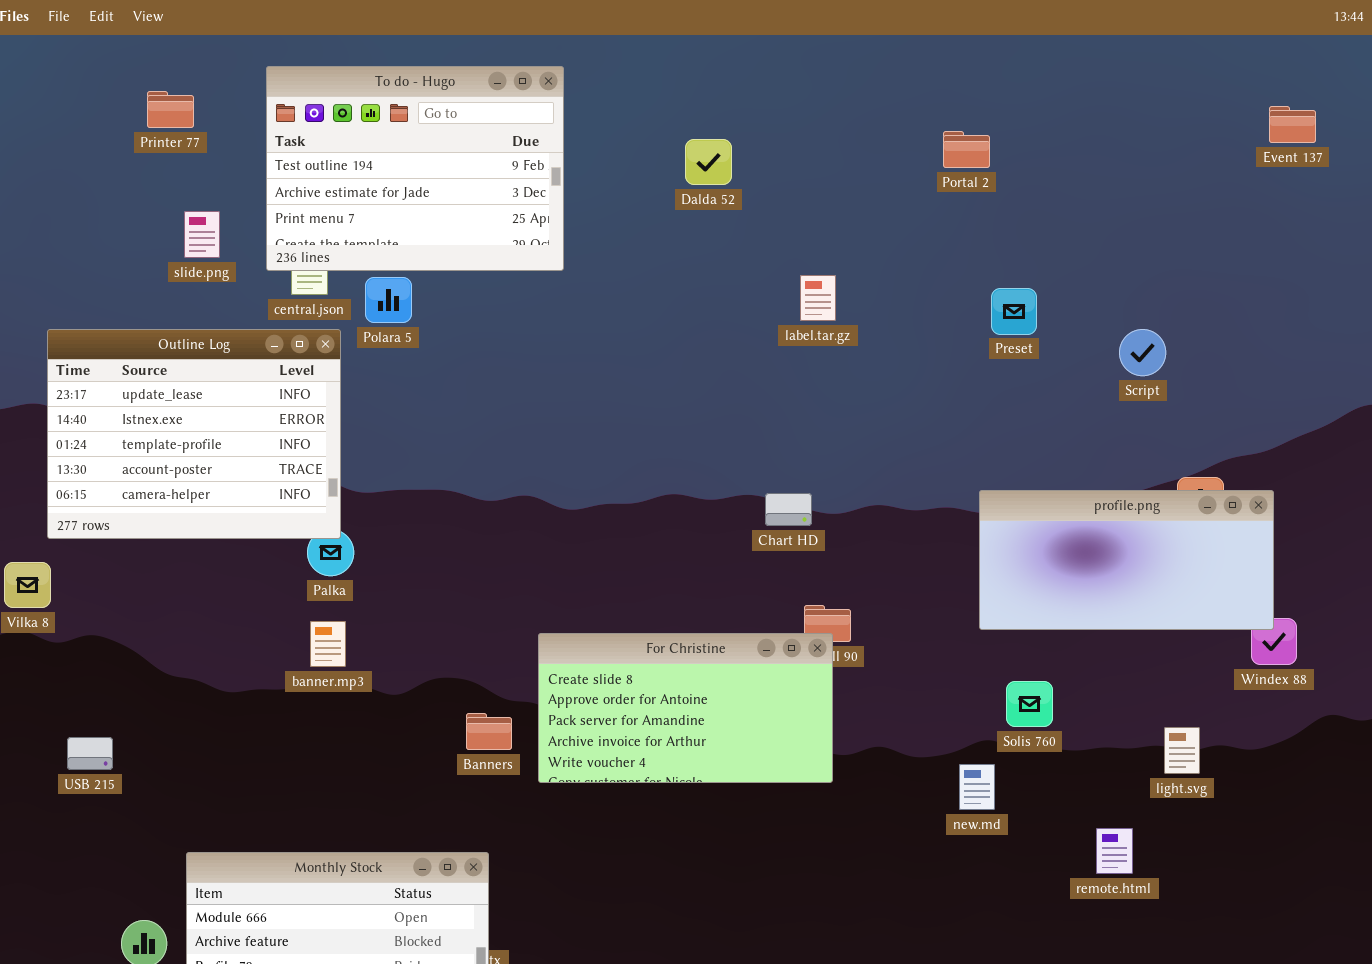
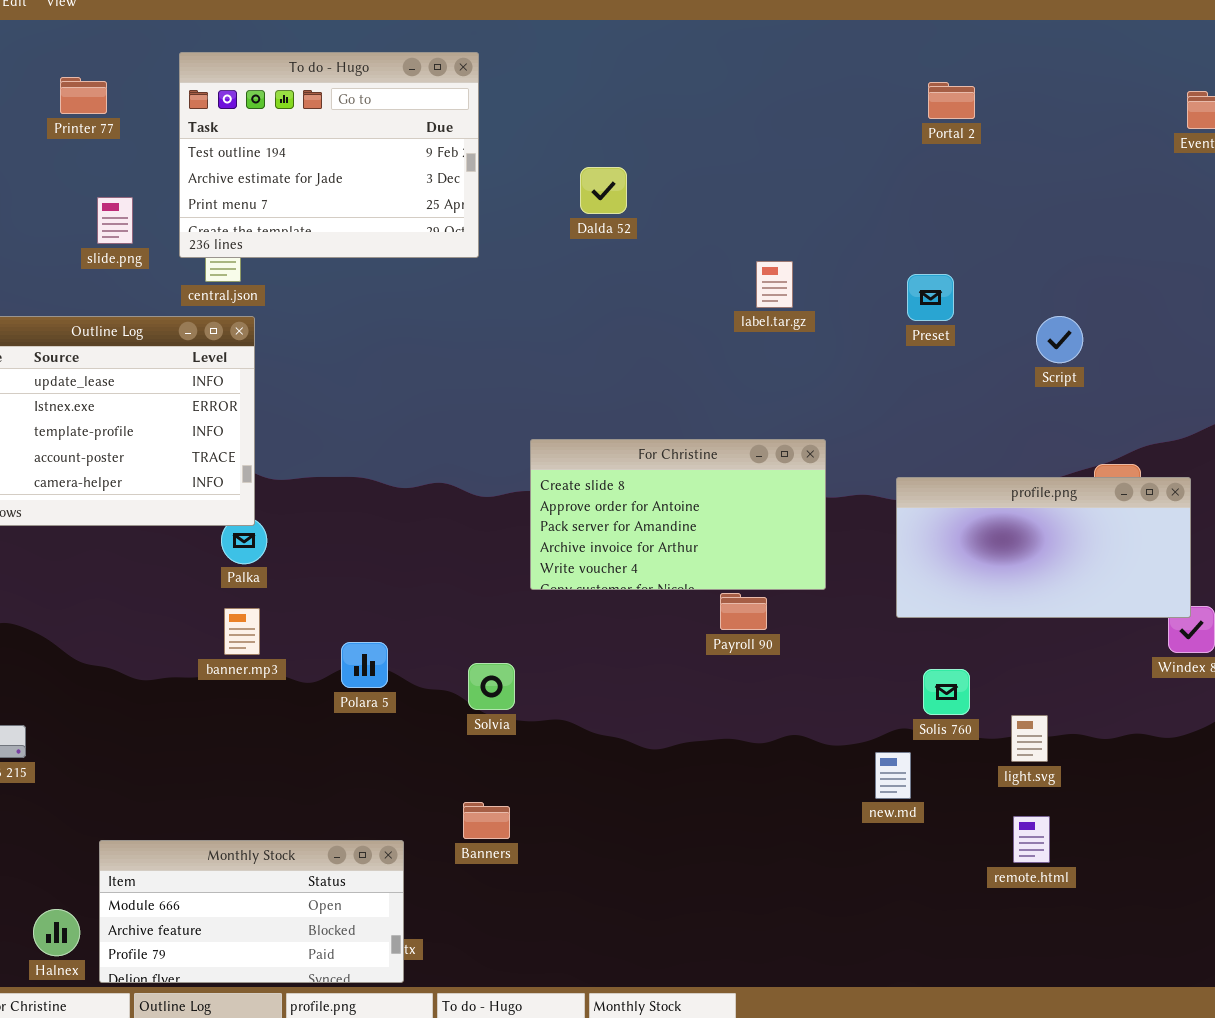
Portal 2: [943,131,990,168] -> [928,82,975,119], moved
Dalda 52: [685,139,732,185] -> [580,167,627,214], moved
label.tar.gz: [800,275,836,321] -> [756,261,793,308], moved
Polara 5: [365,277,412,323] -> [341,642,388,688], moved
For Christine: [538,633,833,783] -> [530,439,826,590], moved
Banners: [466,713,512,750] -> [463,802,510,839], moved
light.svg: [1164,727,1200,774] -> [1011,715,1048,762], moved

